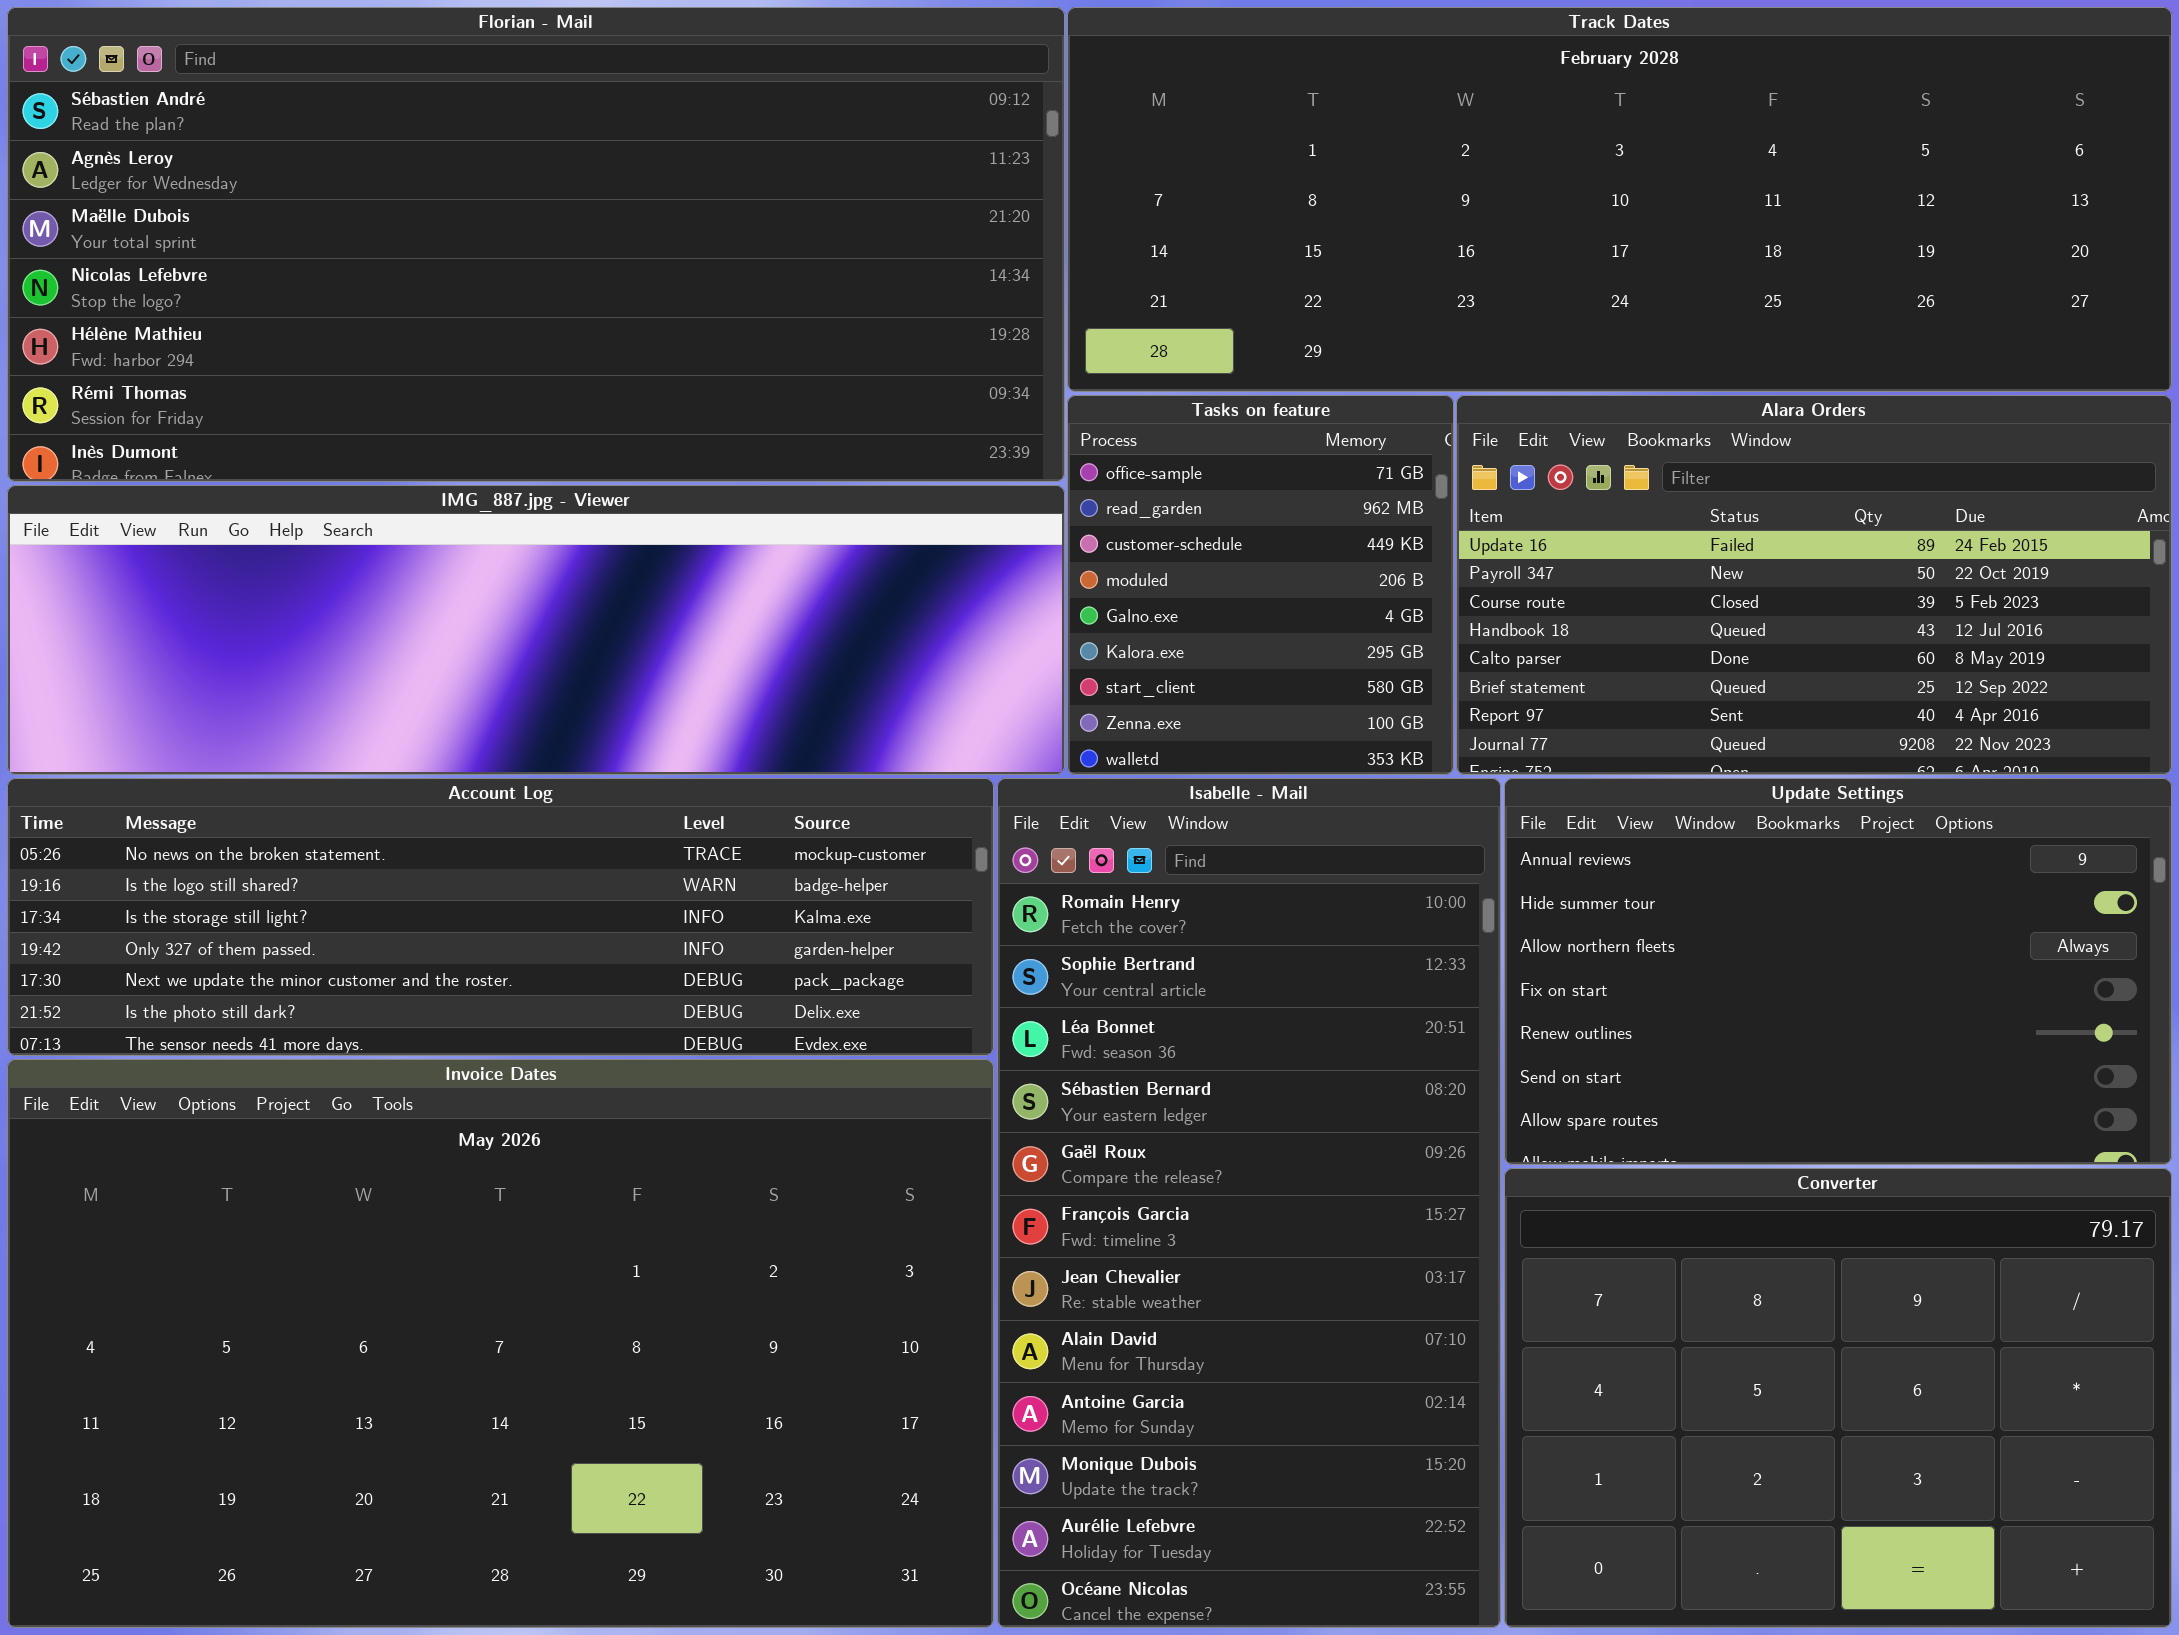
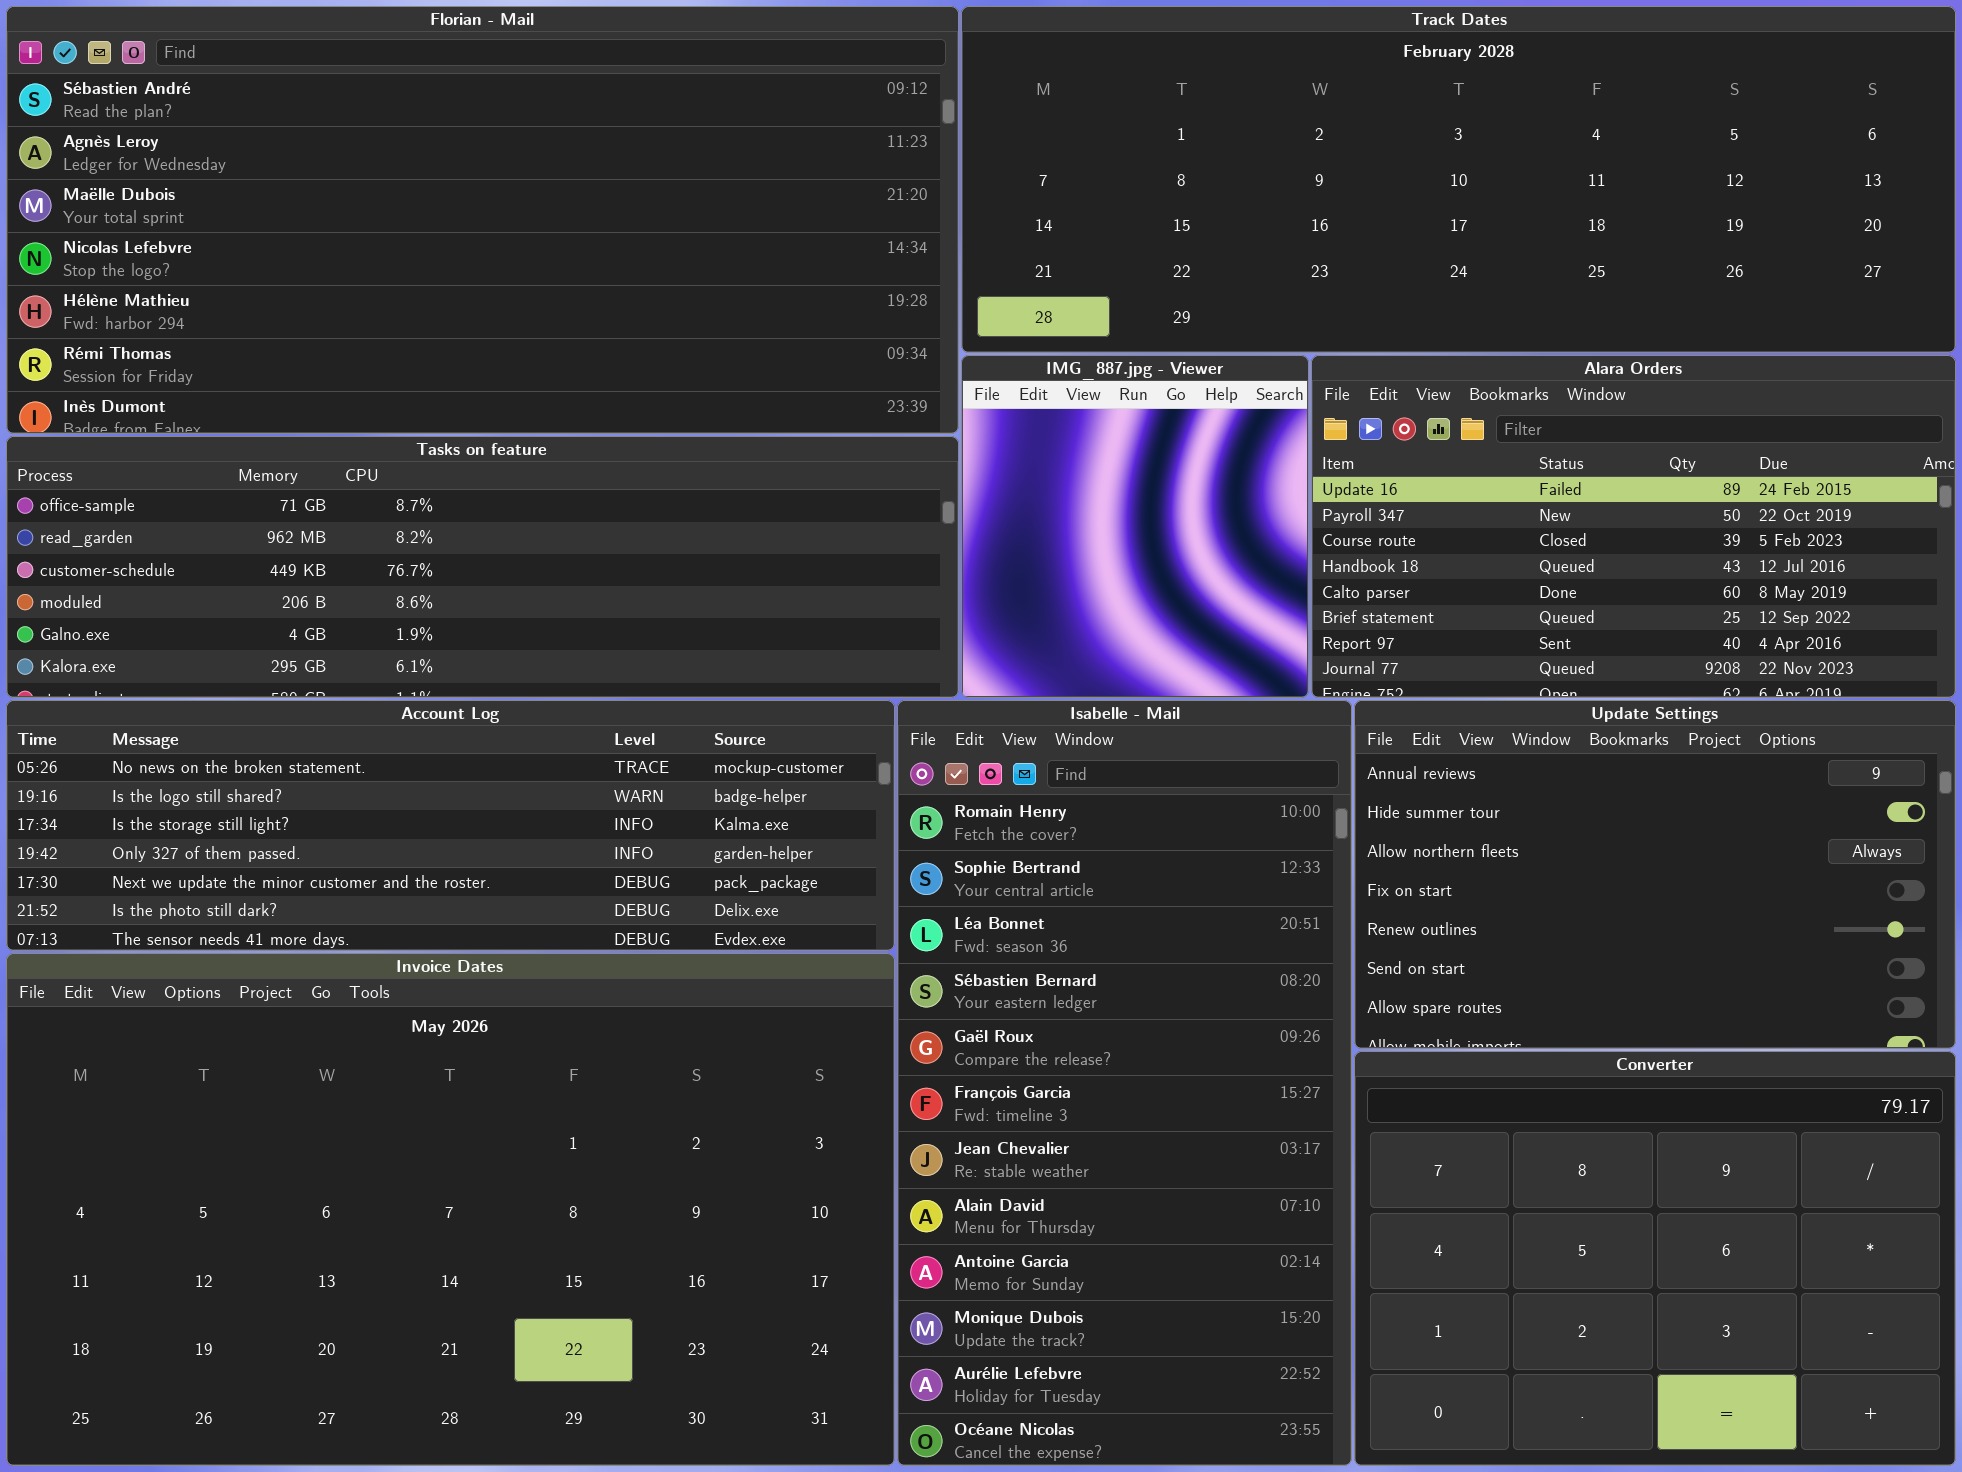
Tasks on feature: [1067,395,1454,775] -> [6,436,959,698], moved, resized
IMG_887.jpg - Viewer: [7,485,1065,775] -> [961,355,1309,698], moved, resized

